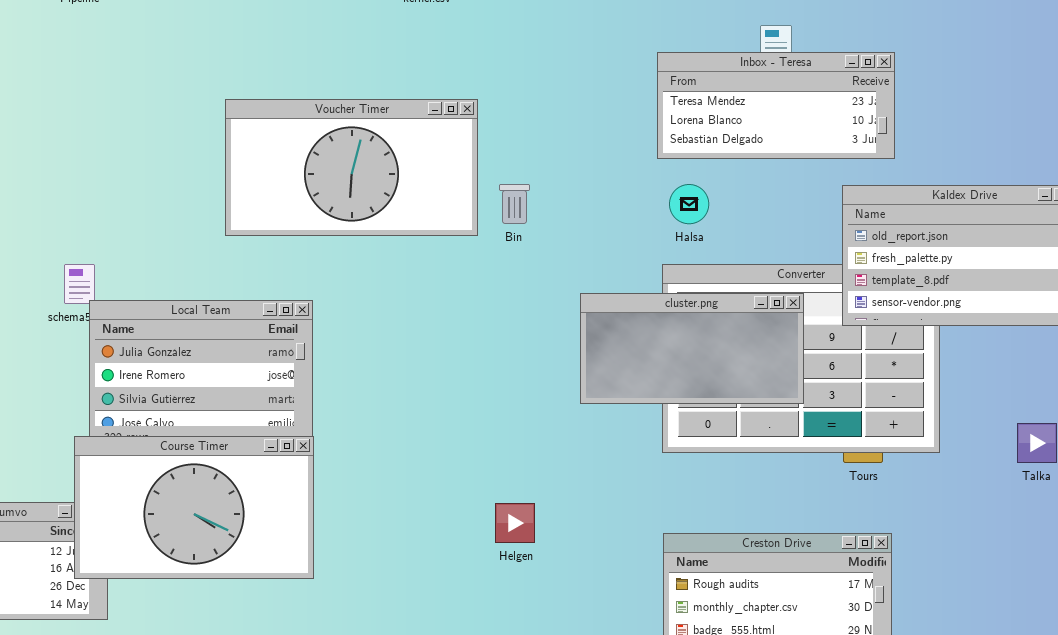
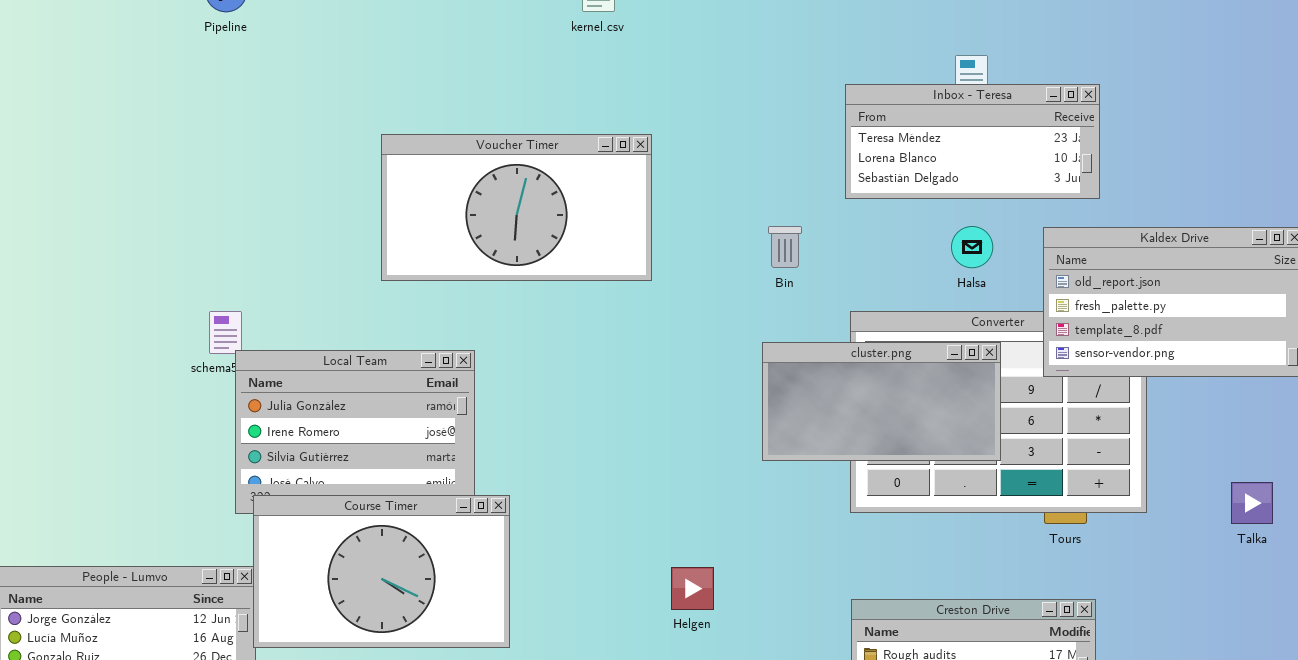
Bin: [499,184,530,224] -> [768,226,802,268], moved
Halsa: [669,184,709,224] -> [951,226,993,268], moved
Course Timer: [74,436,314,579] -> [253,495,510,648], moved

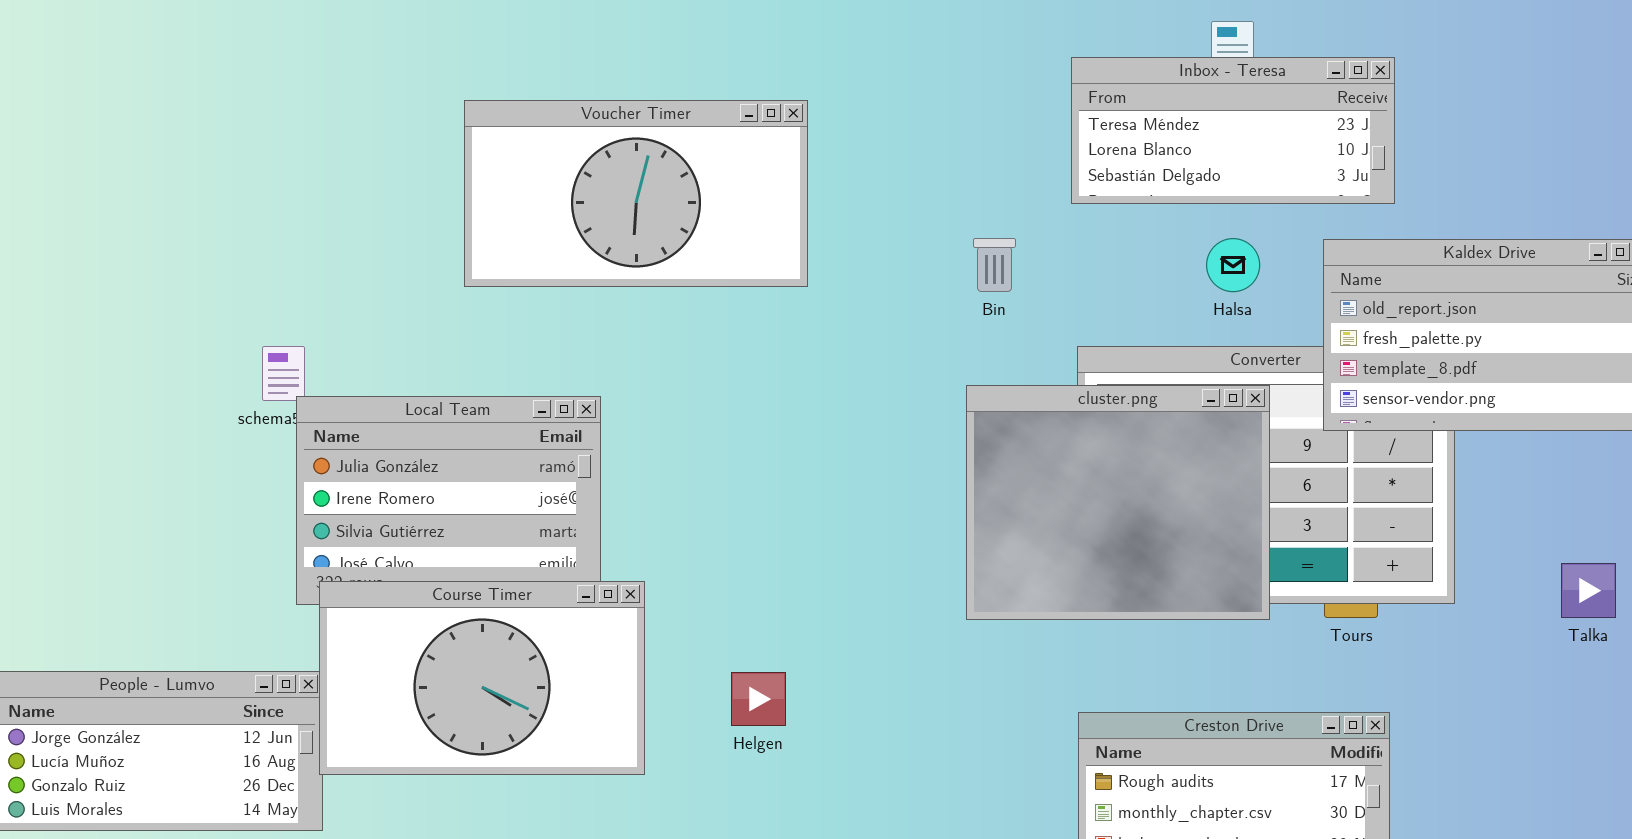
Voucher Timer: [381,134,652,281] -> [464,100,808,287], moved
cluster.png: [762,342,1001,461] -> [966,385,1270,620], resized
Helgen: [671,567,714,610] -> [731,672,786,726], moved

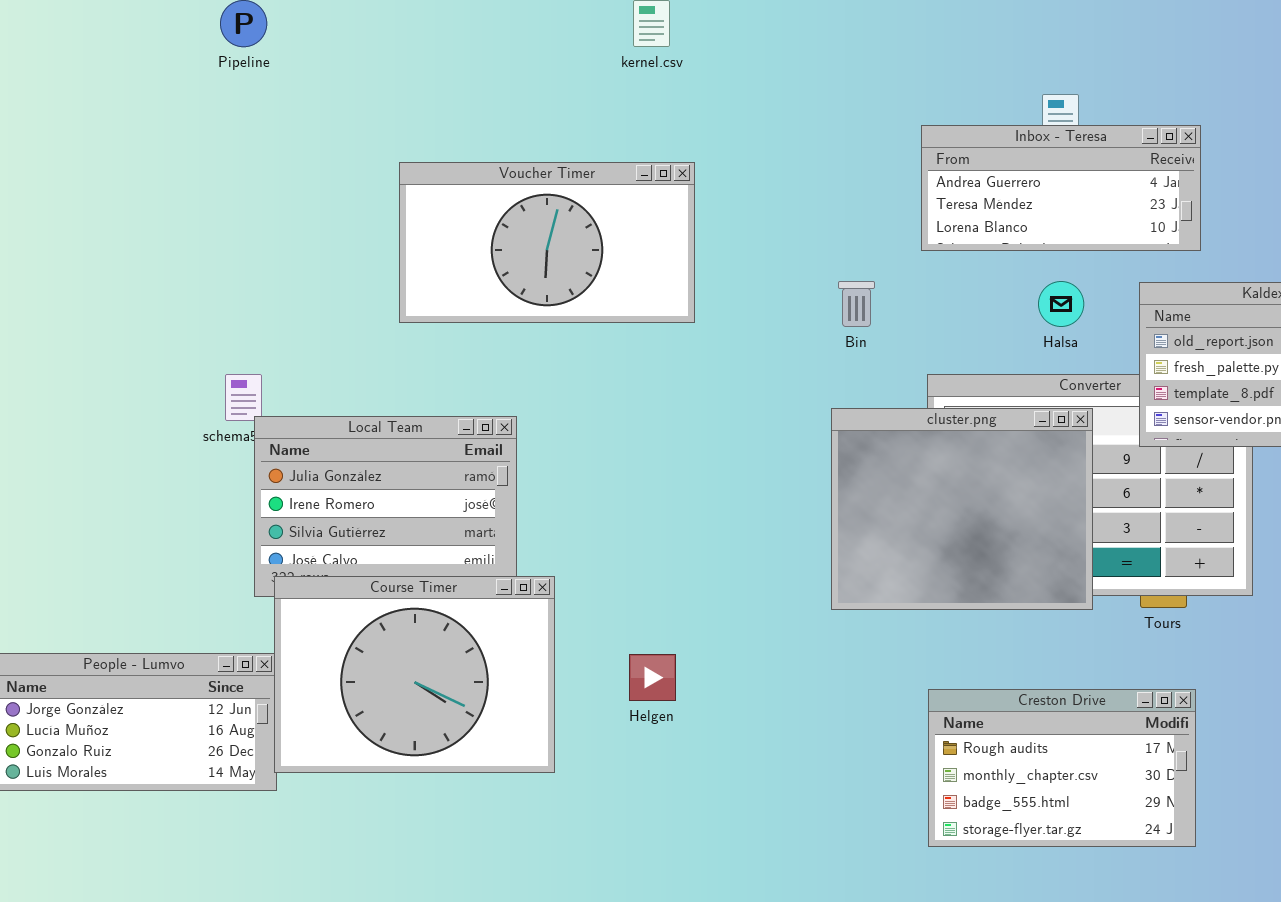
Inbox - Teresa: [1071,57,1395,204] -> [921,125,1201,251], scrolled up 1 row
Course Timer: [319,581,645,775] -> [274,576,555,773], resized

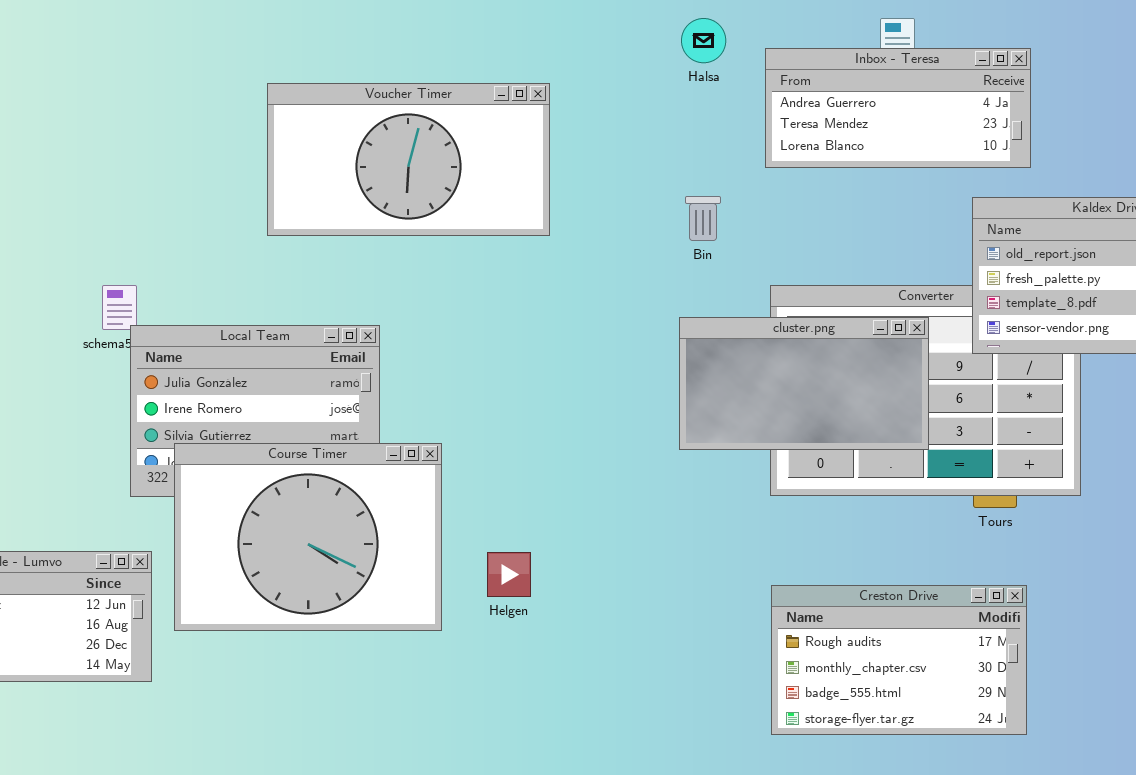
Halsa: [1038,281,1084,327] -> [681,18,726,63], moved
cluster.png: [831,408,1093,610] -> [679,317,929,450], resized
Course Timer: [274,576,555,773] -> [174,443,442,631], moved

